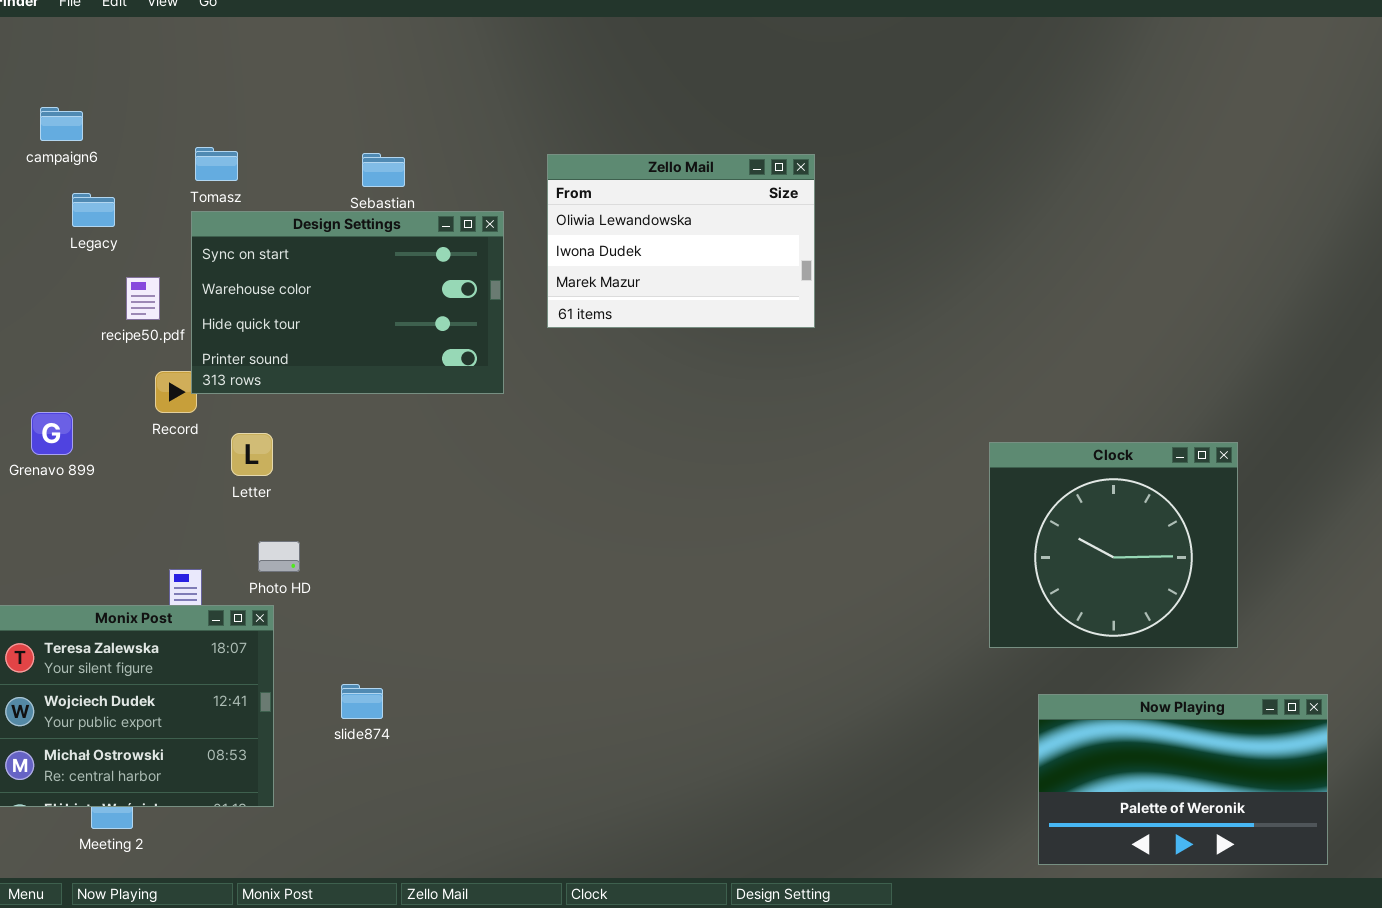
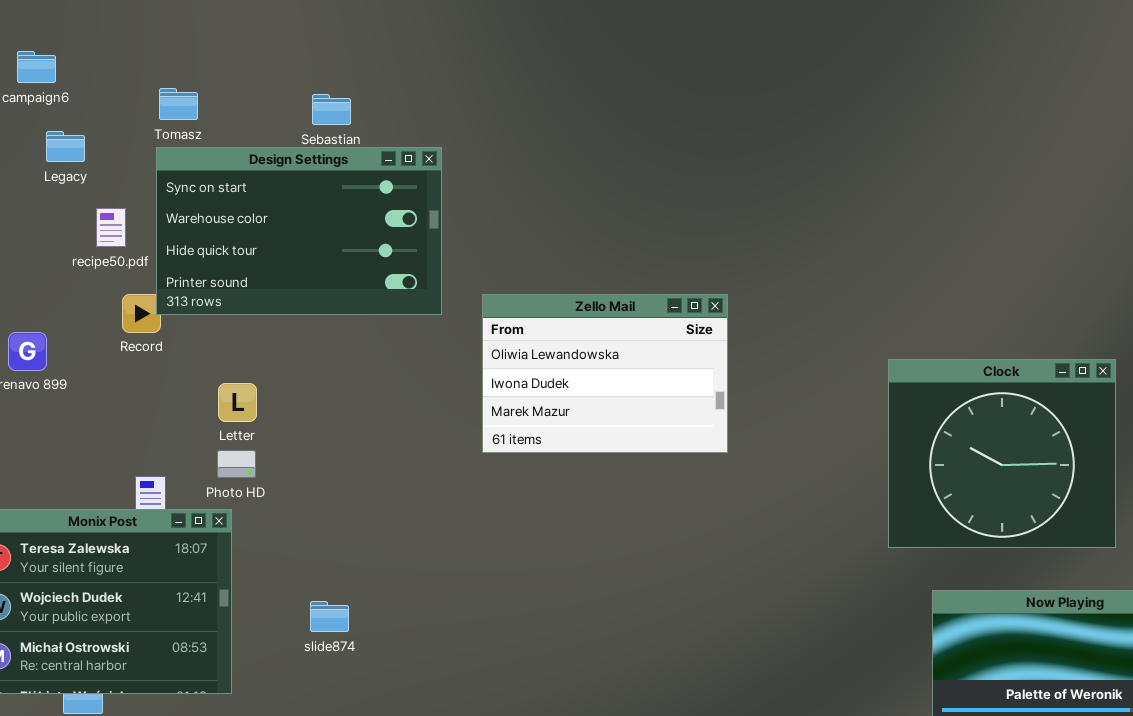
Zello Mail: [547,154,815,328] -> [482,294,728,453], moved
Letter: [231,433,273,476] -> [218,383,257,422], moved
slide874: [341,684,383,719] -> [310,601,349,632], moved

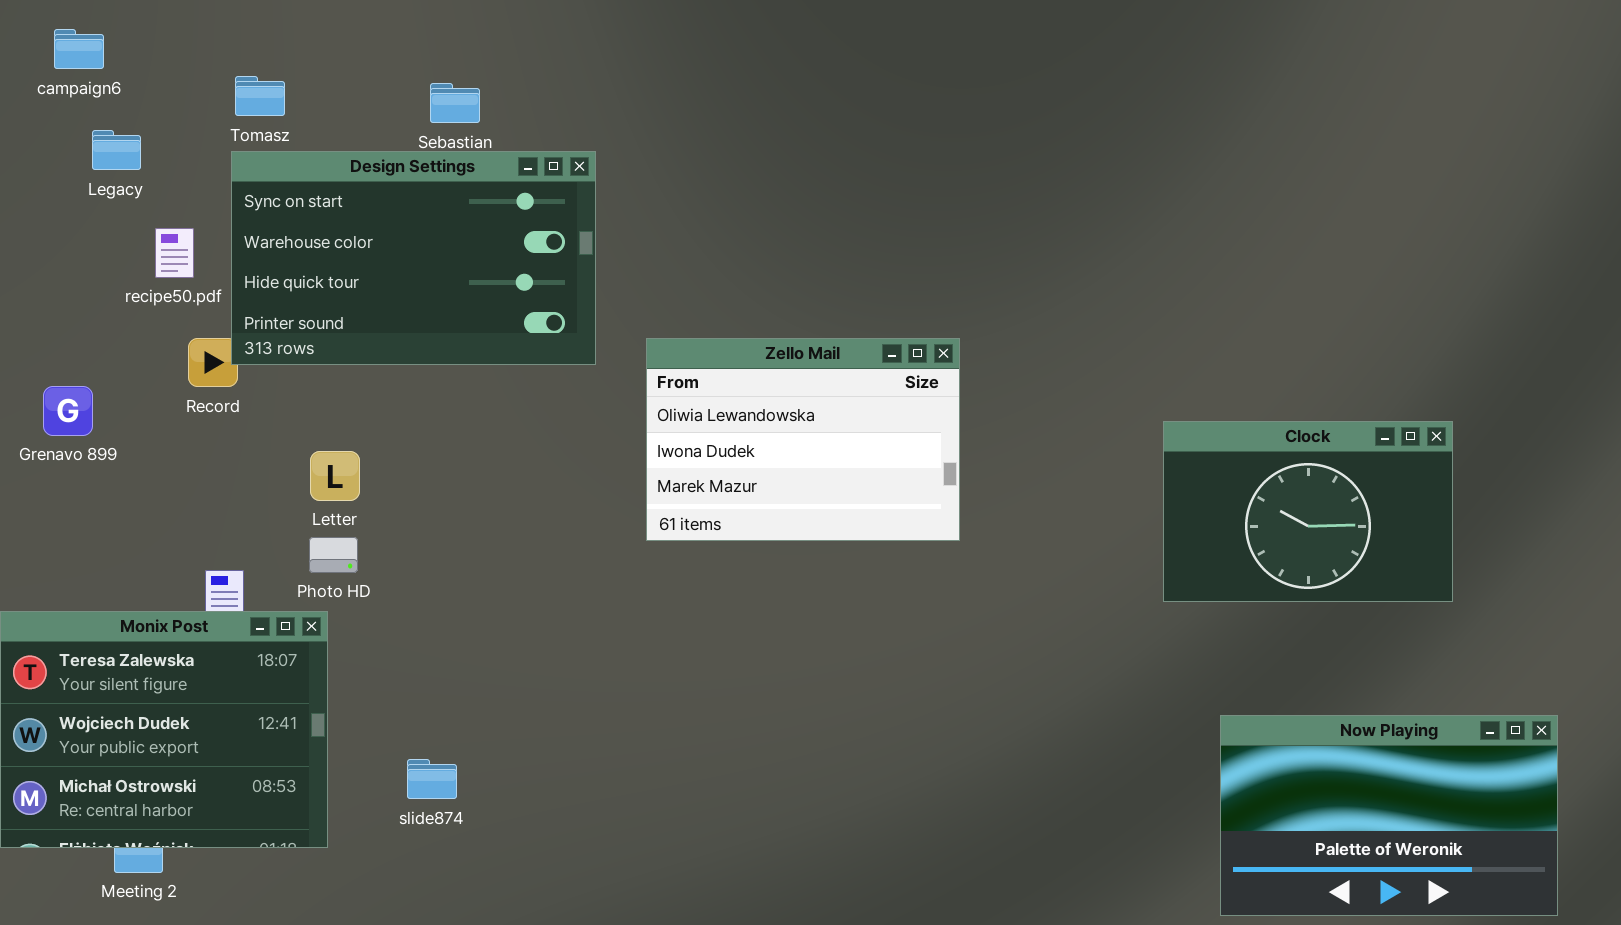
Clock: [888,359,1116,548] -> [1163,421,1453,602], resized
slide874: [310,601,349,632] -> [407,759,457,799], moved

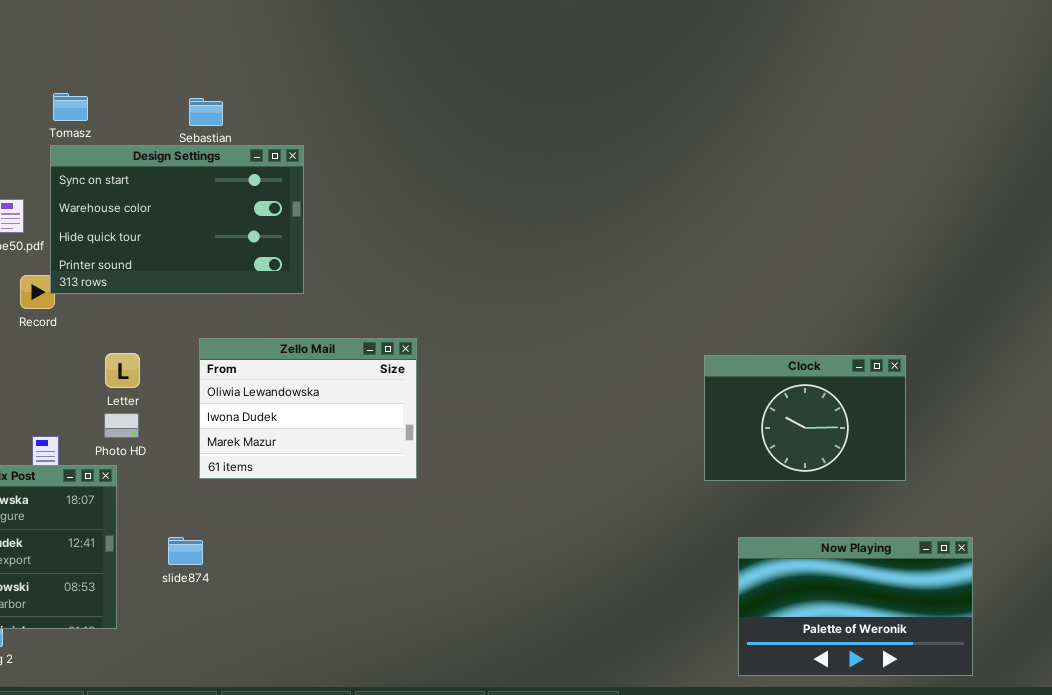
Zello Mail: [646,338,960,541] -> [199,338,417,479], moved
Clock: [1163,421,1453,602] -> [704,355,906,481], moved
slide874: [407,759,457,799] -> [168,537,203,565], moved

